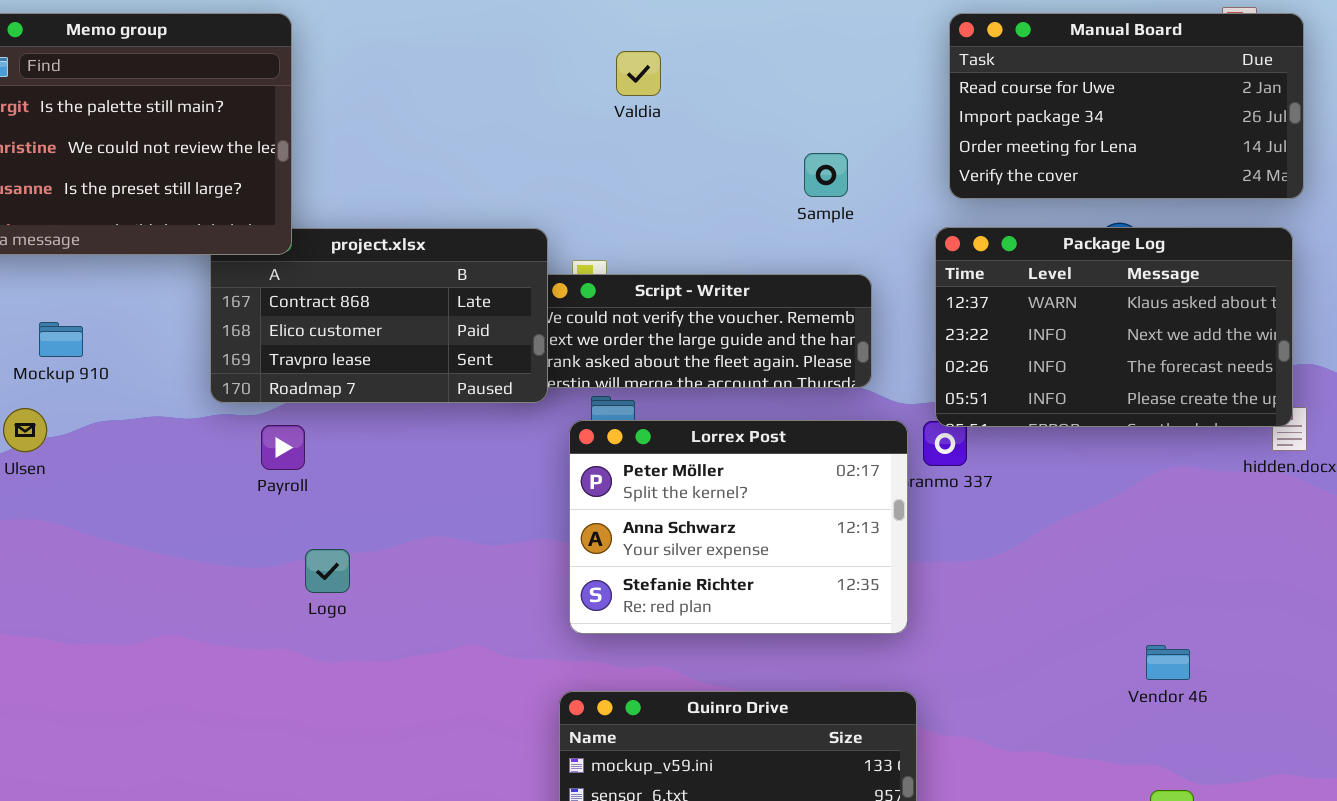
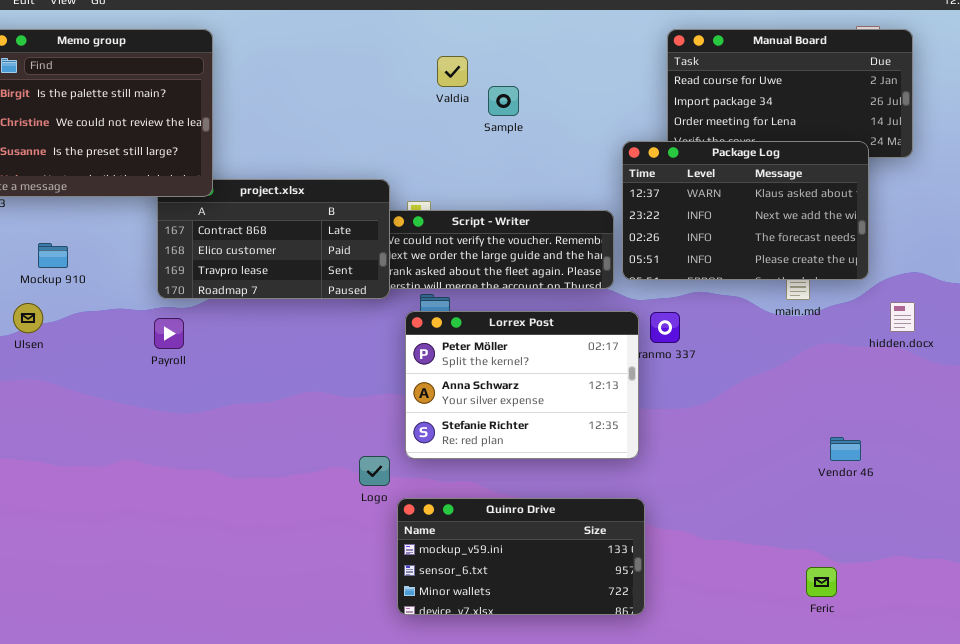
Sample: [804,153,848,197] -> [488,86,519,116], moved
Package Log: [935,227,1293,427] -> [622,141,869,280], moved
Payroll: [261,425,305,470] -> [154,318,184,349], moved
Logo: [305,549,350,593] -> [359,456,390,486], moved
Vendor 46: [1146,645,1190,680] -> [830,437,861,461], moved

